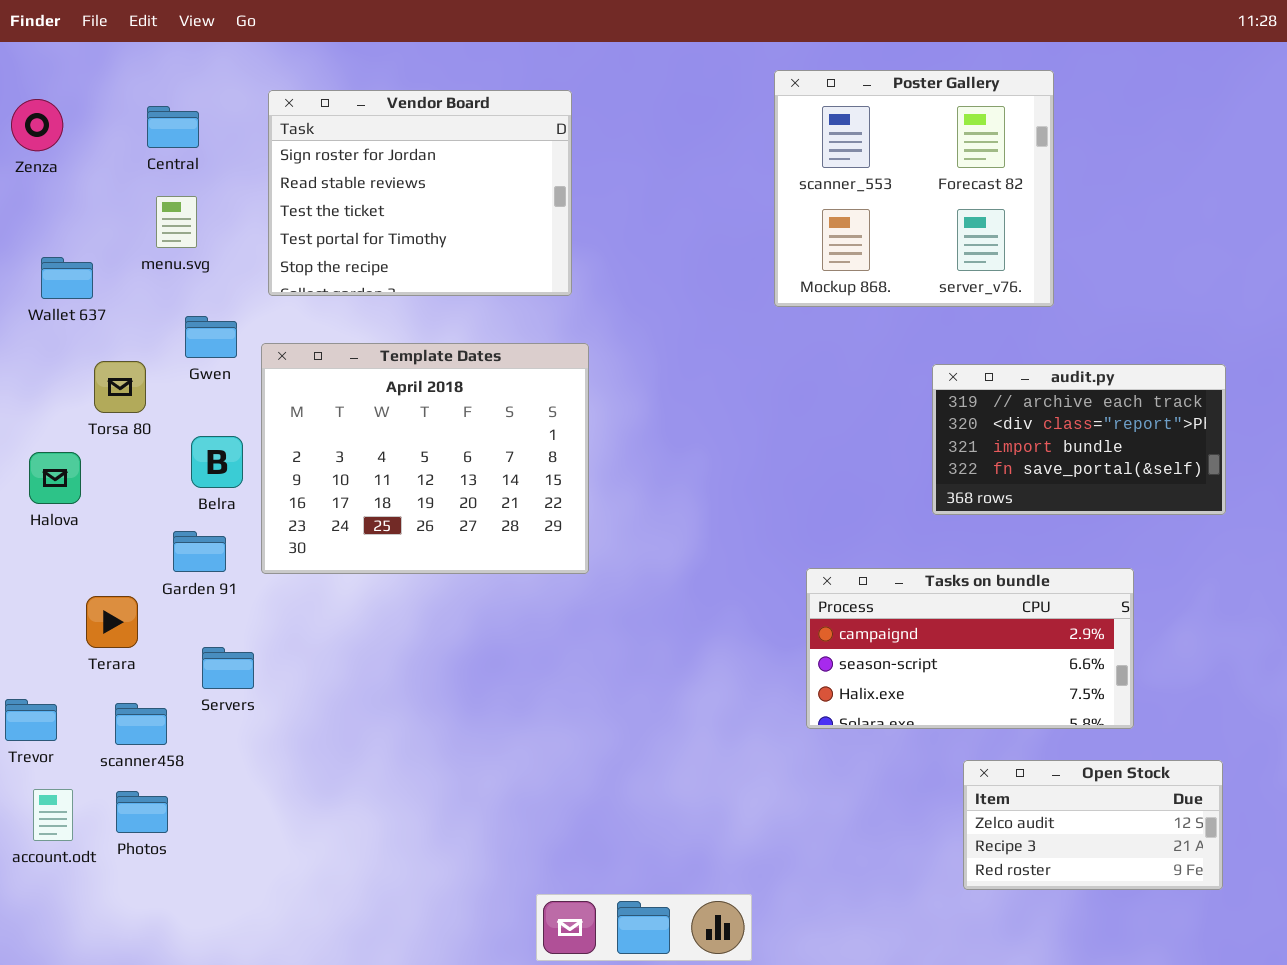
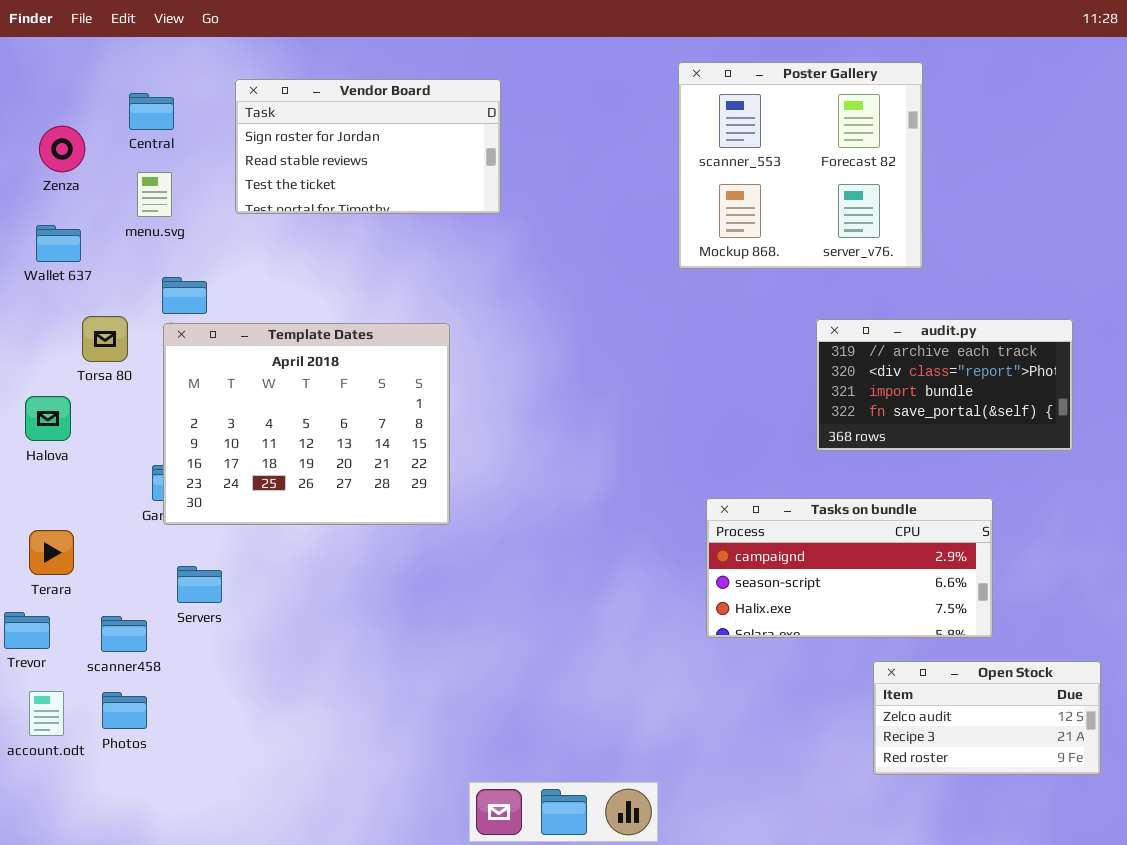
Vendor Board: [268,90,572,296] -> [235,79,501,214], resized
Zenza: [11,99,63,151] -> [39,126,85,172], moved
Template Dates: [261,343,589,574] -> [163,323,450,525], moved
Terara: [86,596,138,648] -> [29,530,74,575], moved
Open Stock: [963,760,1223,890] -> [873,661,1101,775], moved

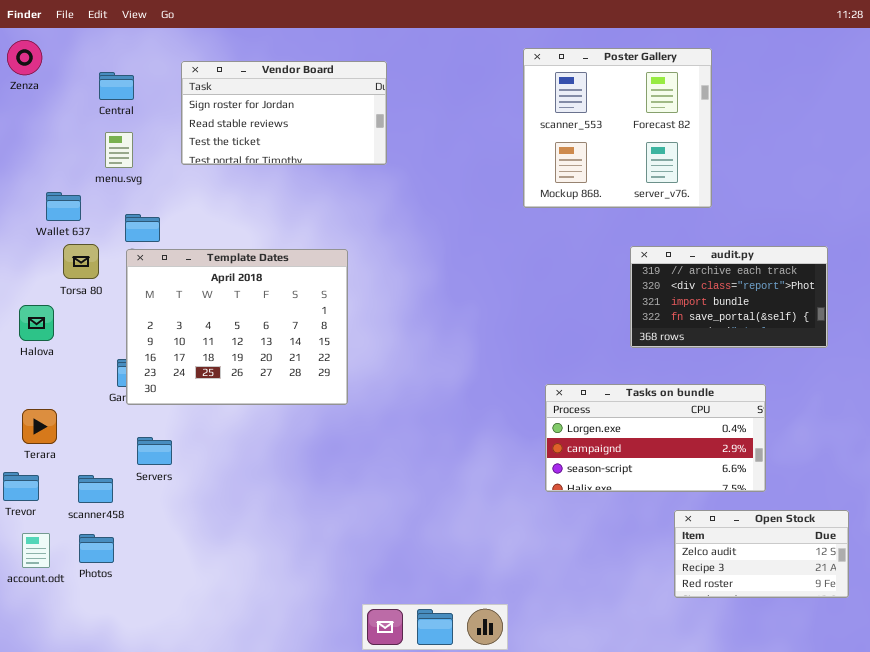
Zenza: [39,126,85,172] -> [7,40,42,75], moved
Wallet 637: [36,225,81,262] -> [46,192,81,221], moved
Tasks on bundle: [706,498,993,638] -> [545,384,766,492], scrolled up 1 row

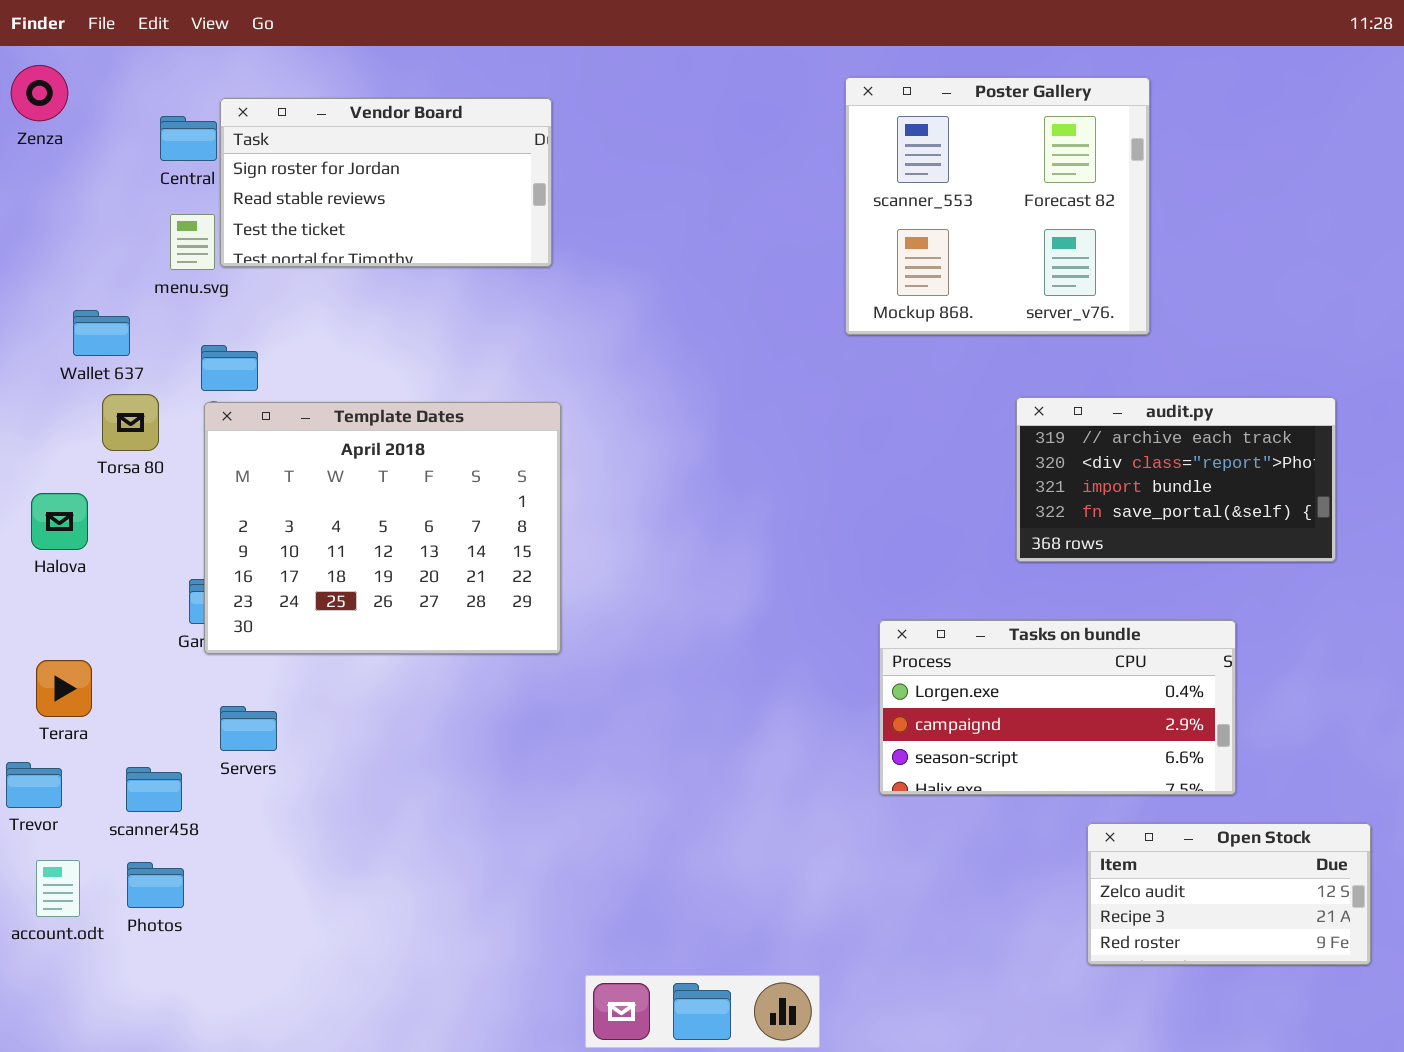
Vendor Board: [181,61,387,165] -> [220,98,552,267], moved

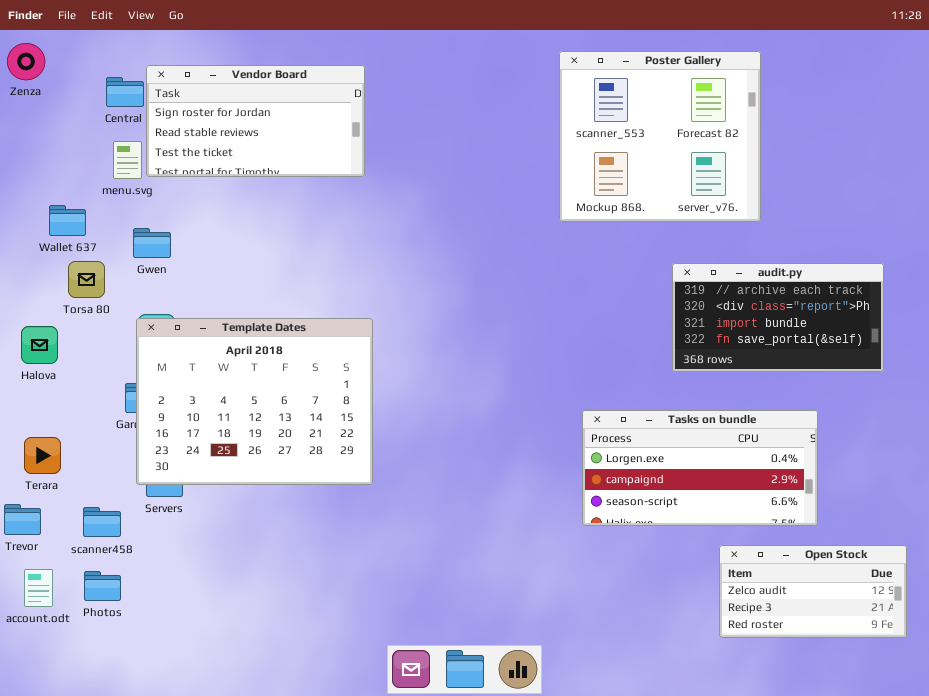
Template Dates: [204,402,561,654] -> [136,318,373,485], moved

